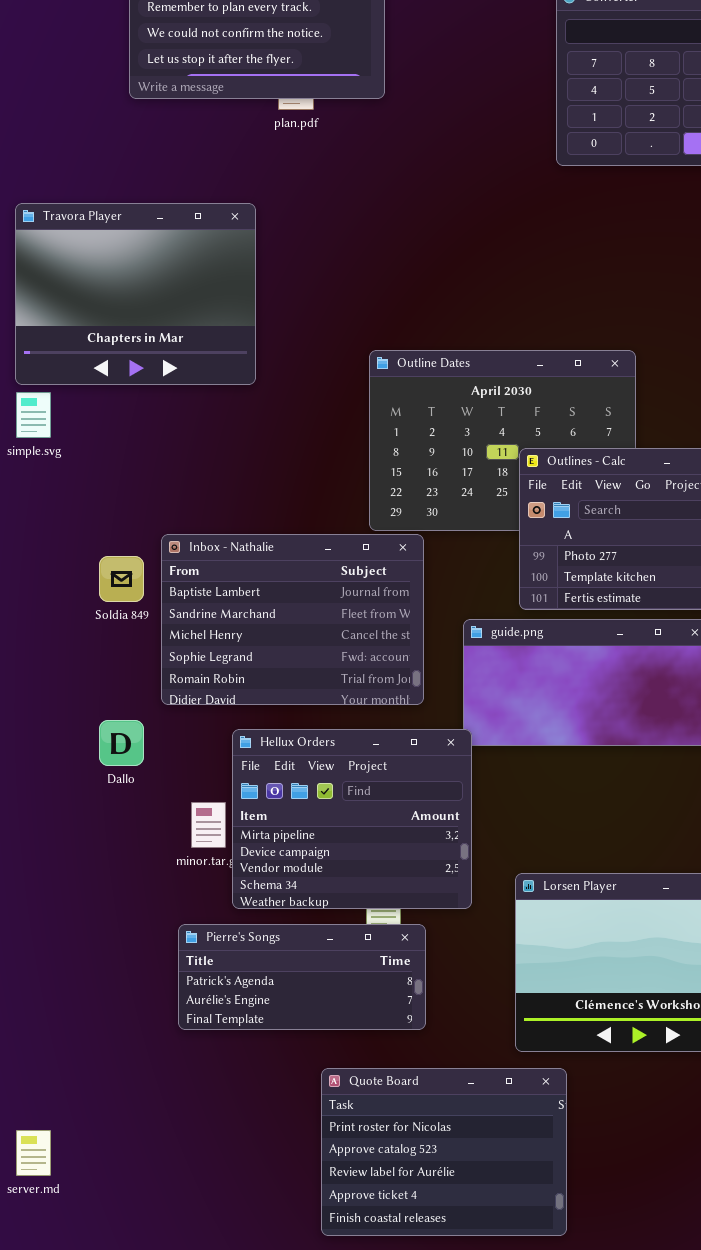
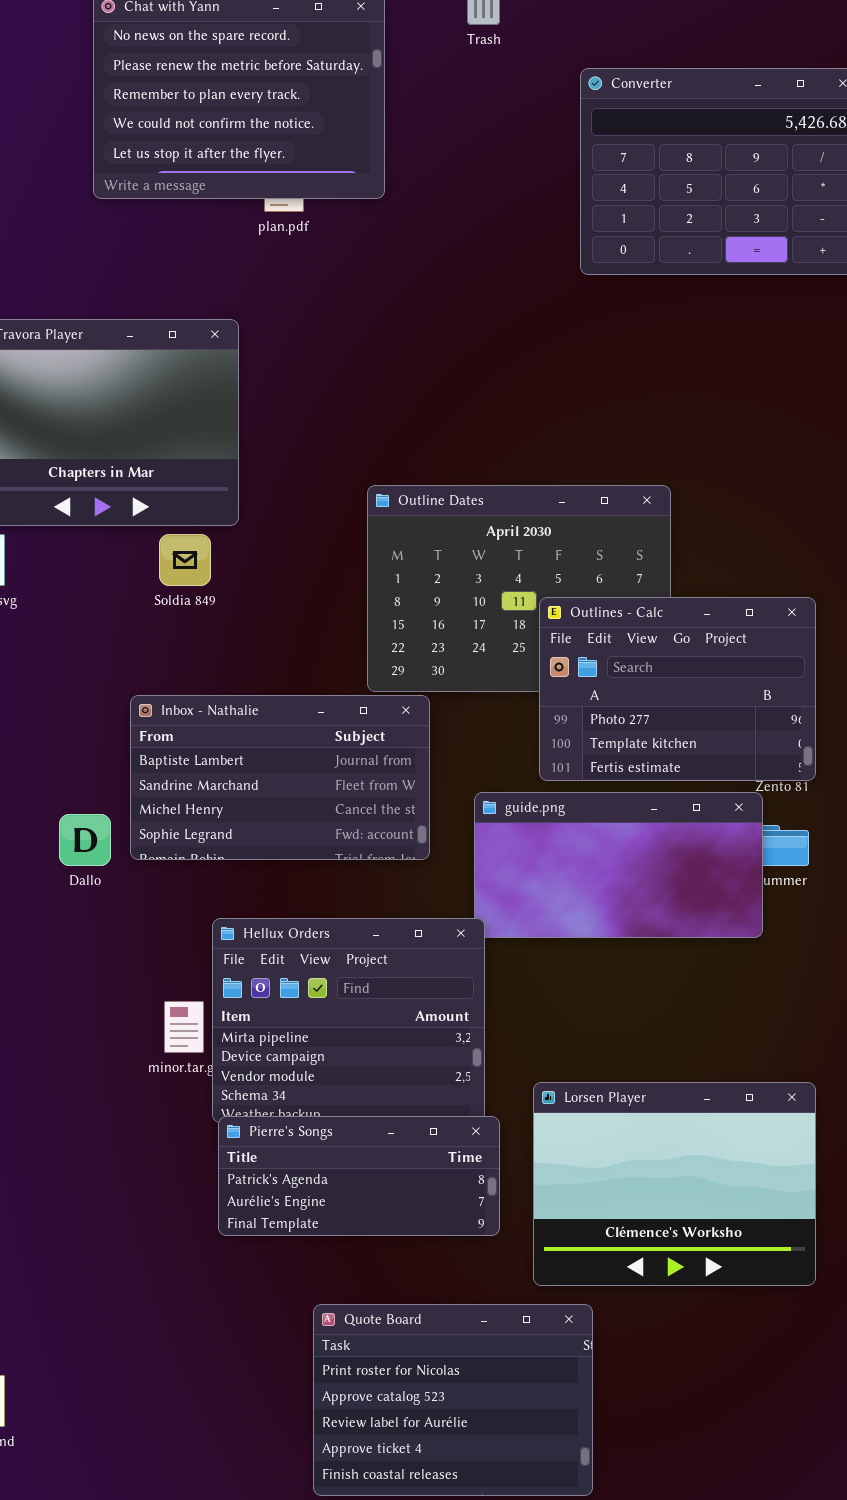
Inbox - Nathalie: [161,534,424,705] -> [130,695,430,860], resized
Soldia 849: [99,556,144,602] -> [159,534,211,586], moved
Dallo: [99,720,144,766] -> [59,814,111,866], moved
Pierre's Songs: [178,924,426,1030] -> [218,1116,500,1236], moved

